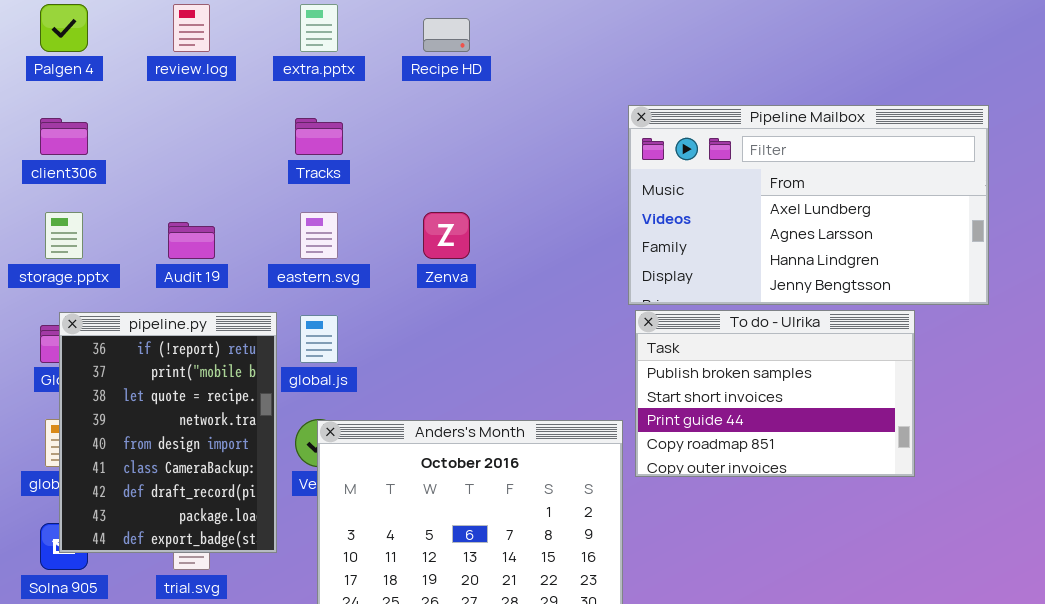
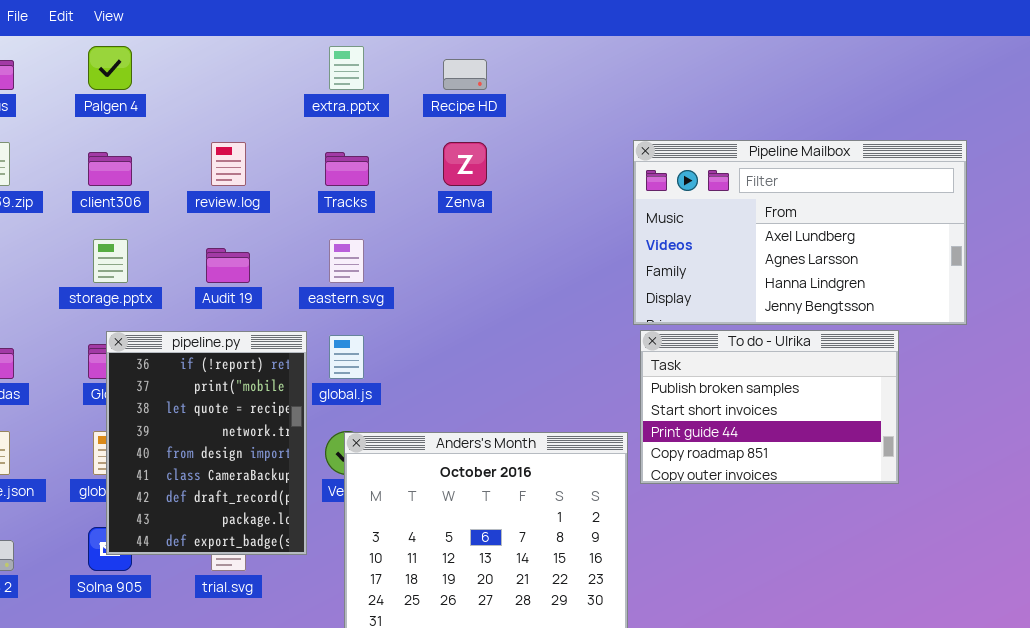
review.log: [173,4,210,52] -> [211,142,246,186], moved
Zenva: [423,212,470,259] -> [443,142,487,186], moved

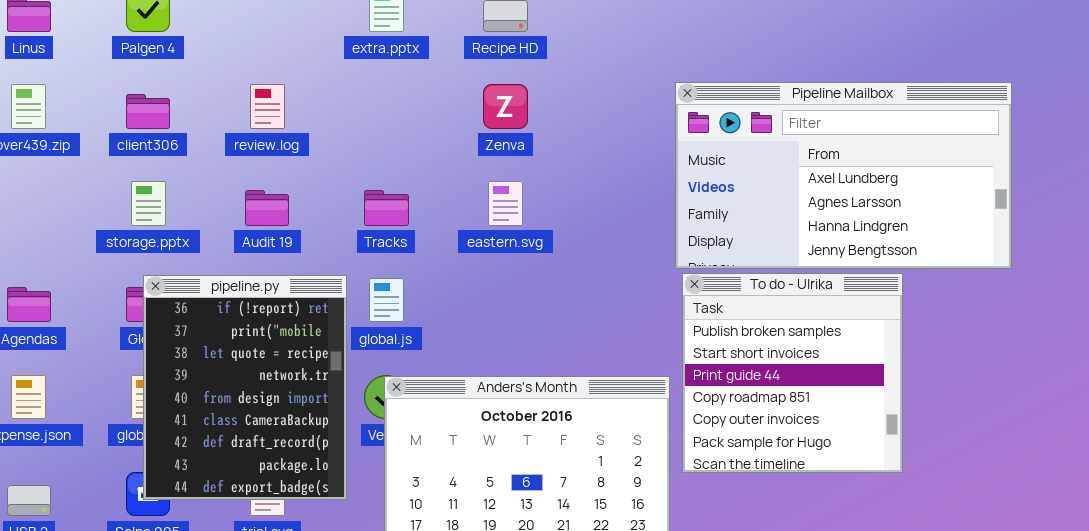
Tracks: [325,152,369,186] -> [364,190,409,226], moved
eastern.svg: [329,239,364,283] -> [488,181,523,226], moved
To do - Ulrika: [640,330,899,484] -> [682,273,903,473], resized

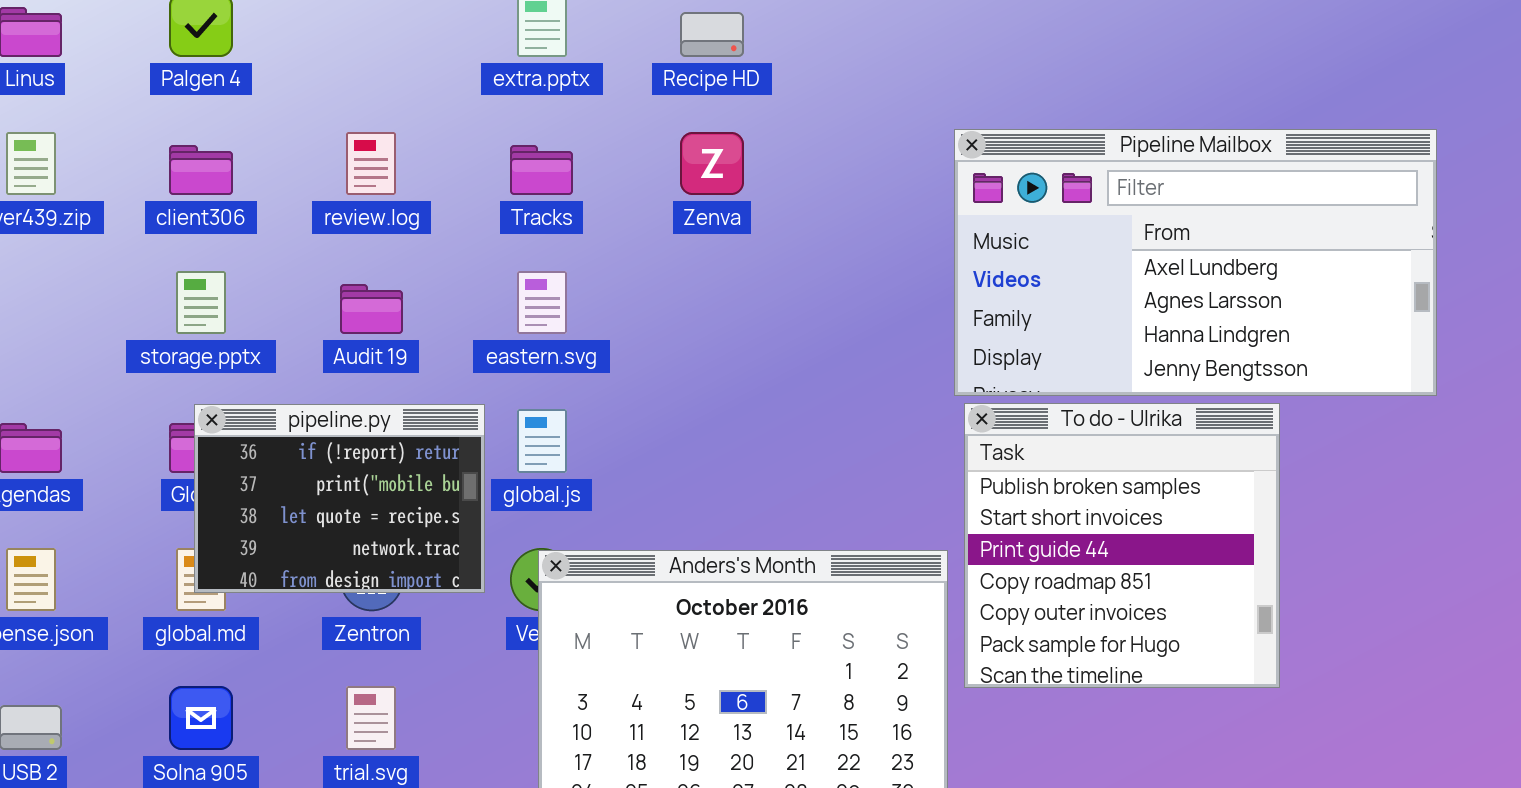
eastern.svg: [488,181,523,226] -> [517,271,567,334], moved
Tracks: [364,190,409,226] -> [510,145,573,195], moved
pipeline.py: [143,275,347,500] -> [194,404,485,593], resized

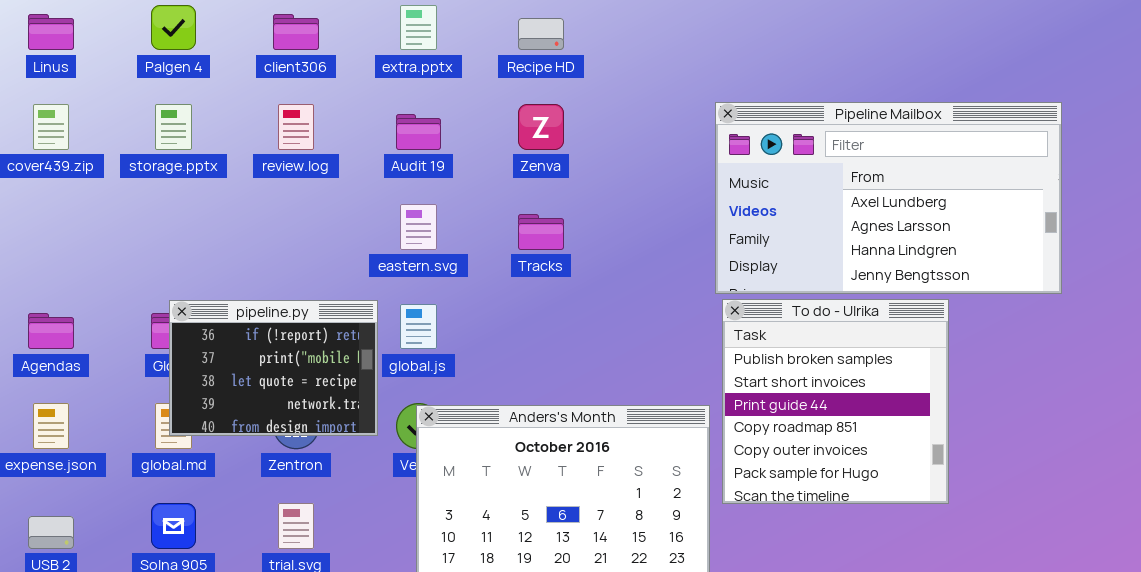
client306: [169,145,233,195] -> [273,14,319,50], moved
Tracks: [510,145,573,195] -> [518,214,564,250], moved
storage.pptx: [176,271,226,334] -> [155,104,192,150], moved
Audit 19: [340,284,403,334] -> [396,114,441,150], moved

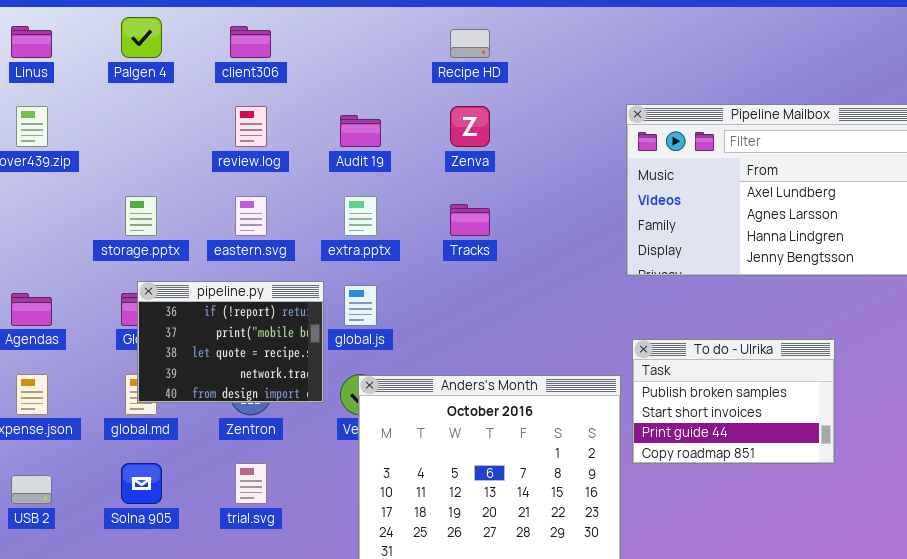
extra.pptx: [400,5,437,50] -> [344,196,377,236], moved
storage.pptx: [155,104,192,150] -> [125,196,157,236], moved
eastern.svg: [400,204,437,250] -> [235,196,267,236], moved
To do - Ulrika: [722,299,949,504] -> [632,339,835,464], resized

